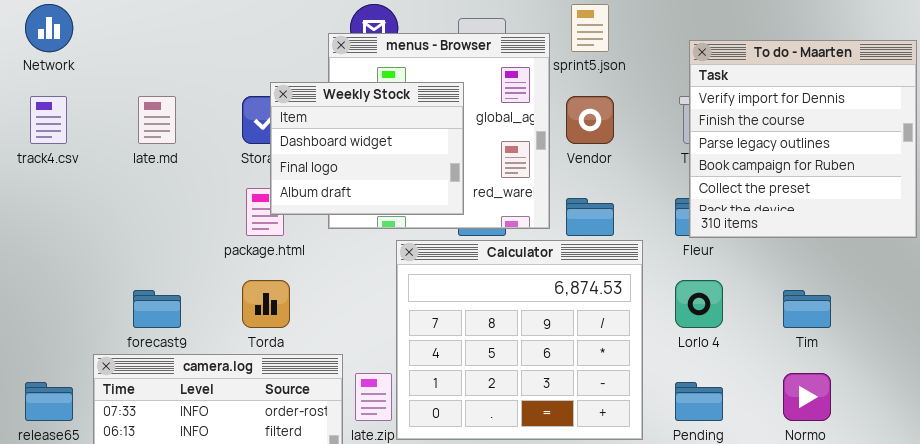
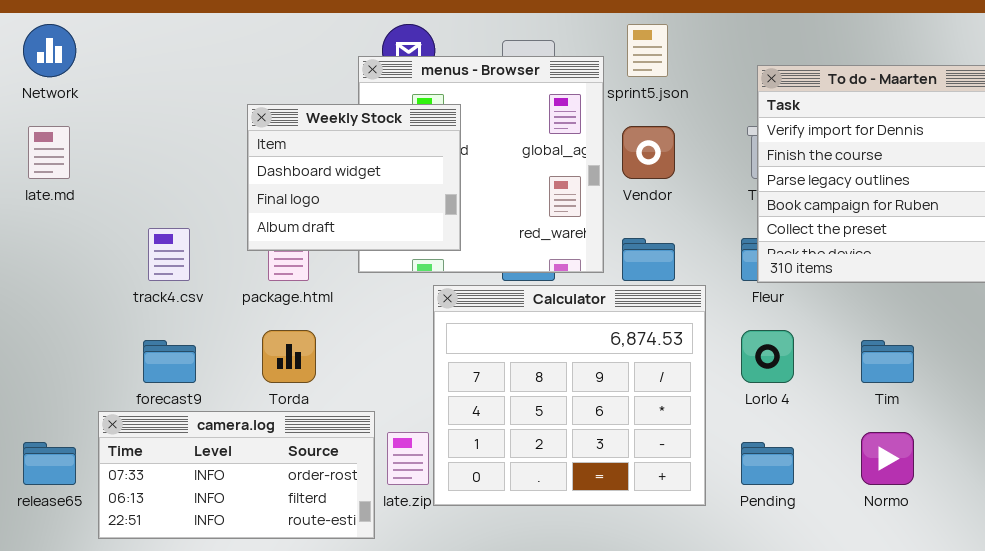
Weekly Stock: [270,82,464,215] -> [247,104,461,251], moved
track4.csv: [30,96,67,144] -> [148,228,190,281], moved
late.md: [138,96,176,144] -> [28,126,70,179], moved

